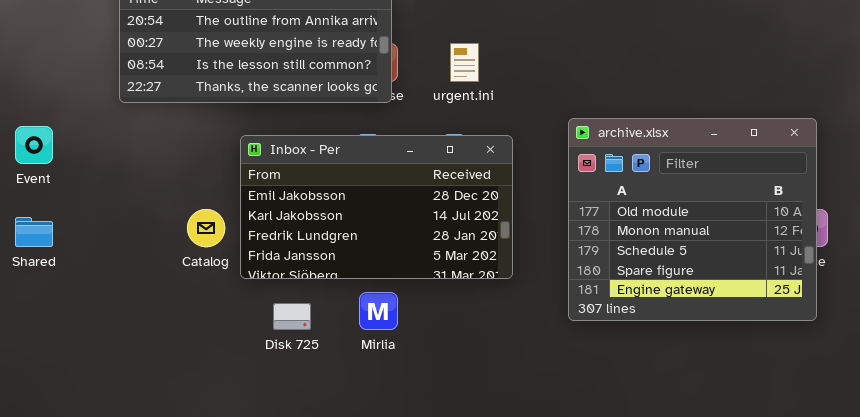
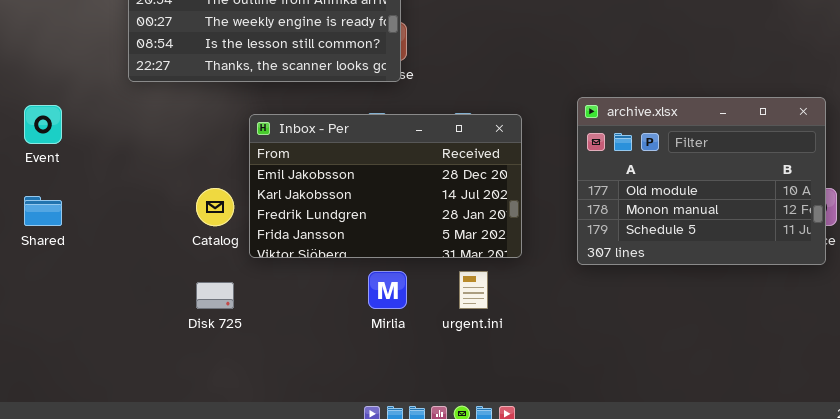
urgent.ini: [450,43,479,82] -> [459,271,488,309], moved
archive.xlsx: [568,118,817,321] -> [577,97,826,265], resized
Disk 725: [273,303,311,330] -> [196,282,234,309], moved

